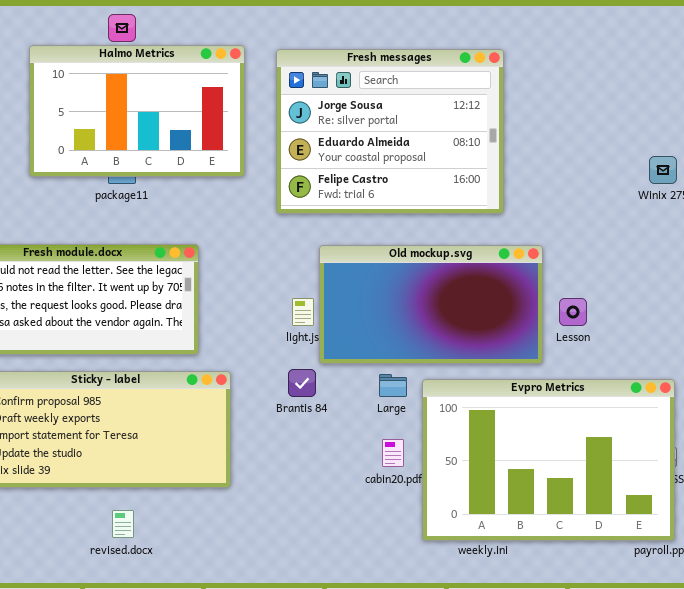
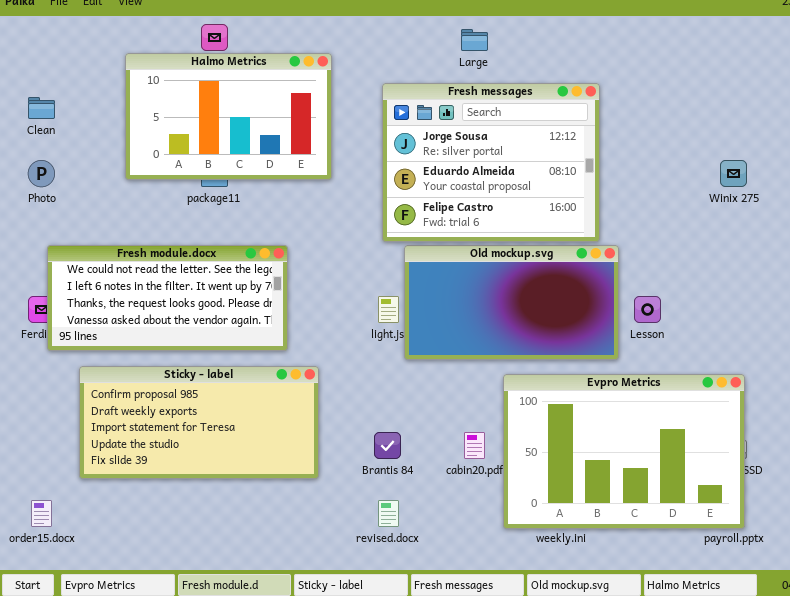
Fresh messages: [276,49,504,214] -> [382,83,600,242], moved
Brantis 84: [288,369,316,397] -> [374,432,401,459], moved
Large: [379,374,407,397] -> [461,29,488,51], moved
revised.docx: [112,510,134,538] -> [378,500,399,527], moved

